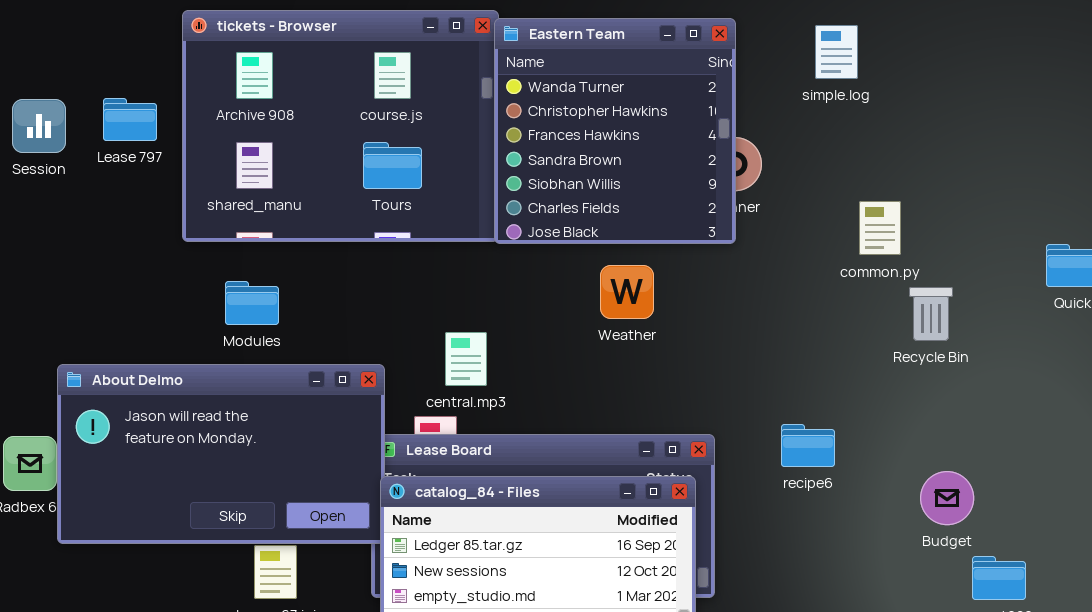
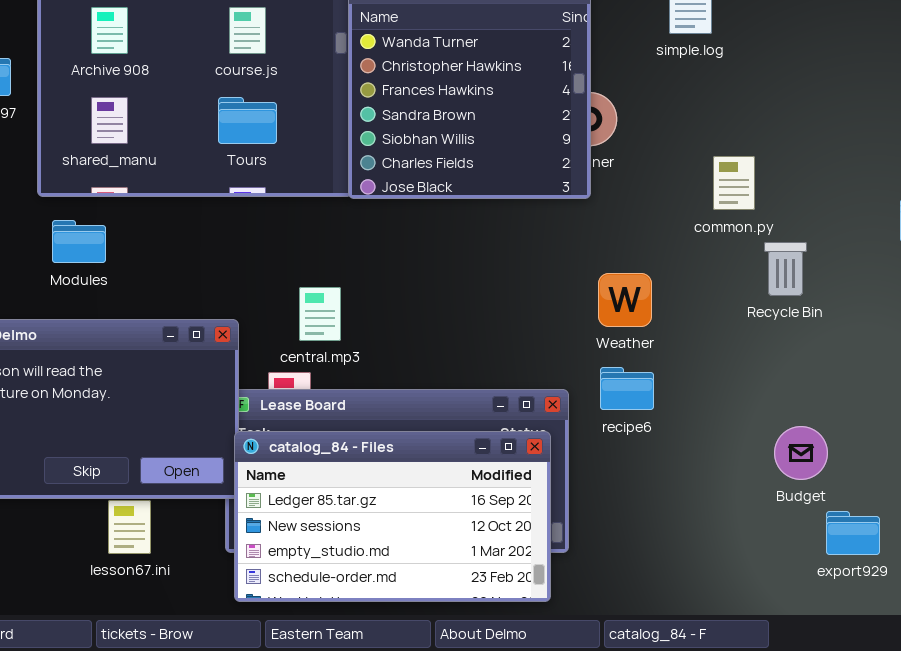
Weather: [600,265,654,319] -> [598,273,652,327], moved
Modules: [225,281,279,325] -> [52,220,106,263], moved
recipe6: [781,424,835,467] -> [600,367,654,410], moved

